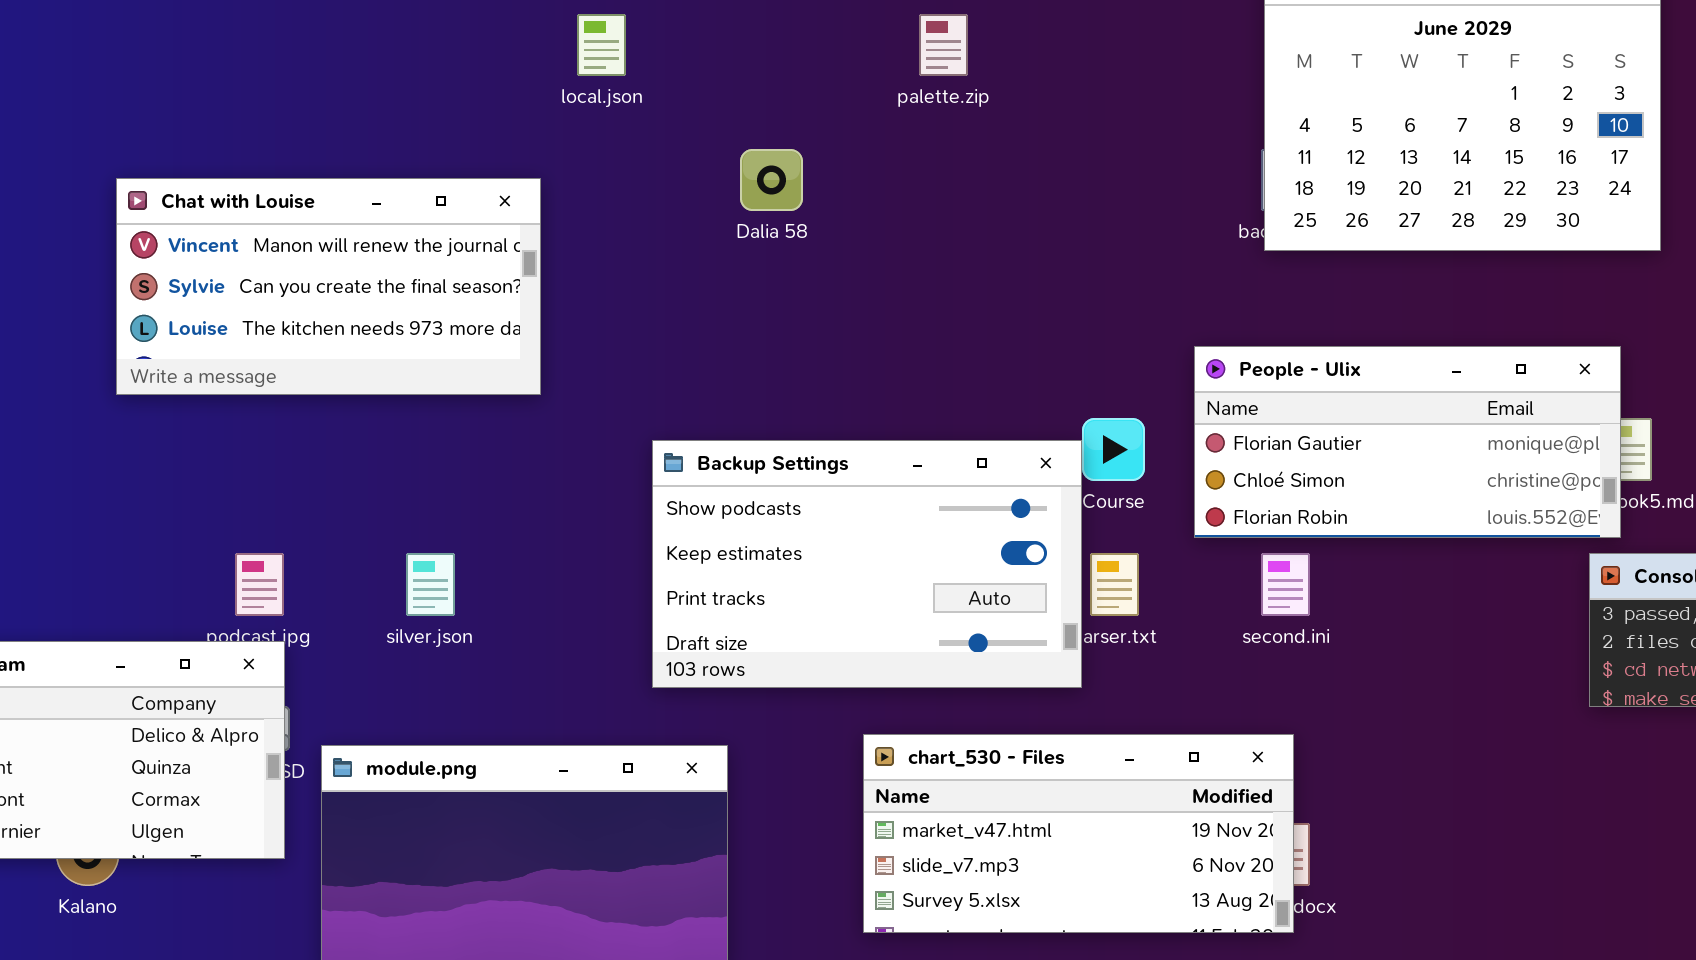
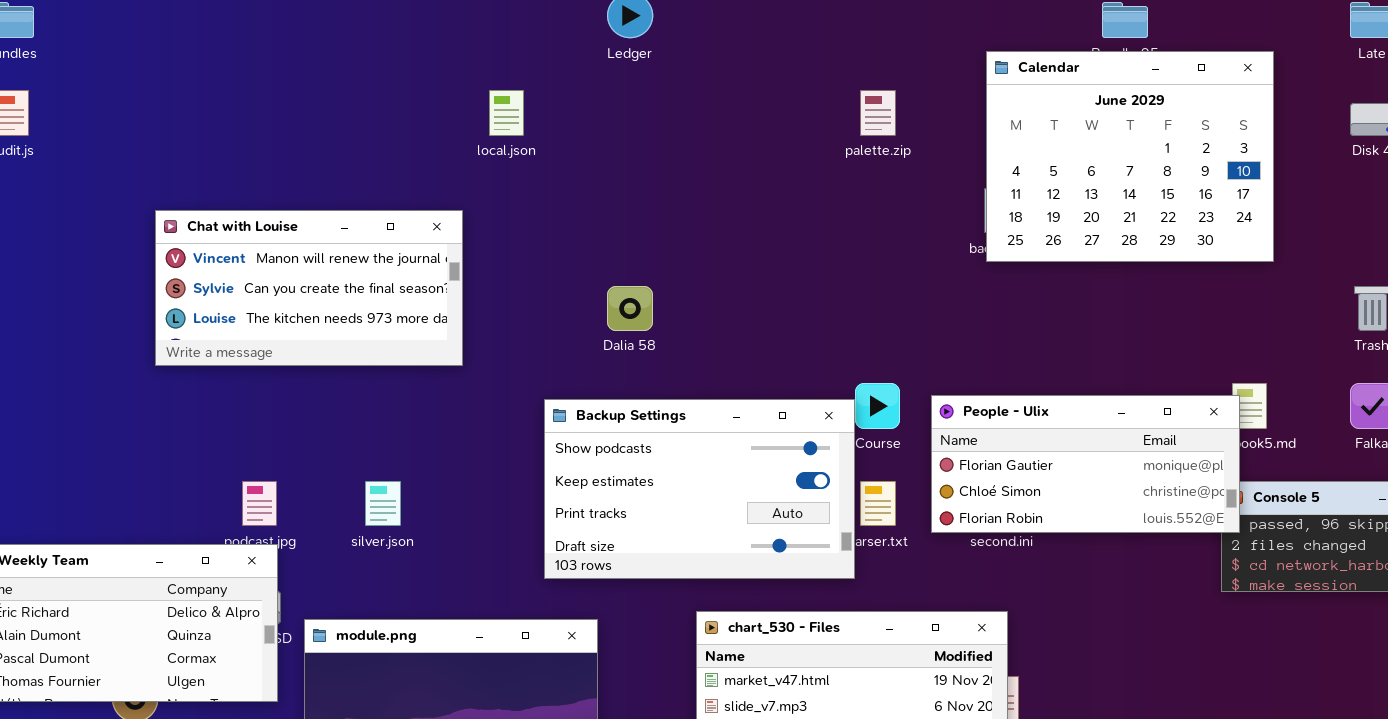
palette.zip: [919,14,968,76] -> [860,90,896,136], moved
Dalia 58: [740,149,803,211] -> [607,286,653,331], moved
People - Ulix: [1194,346,1621,538] -> [931,395,1240,533], moved

